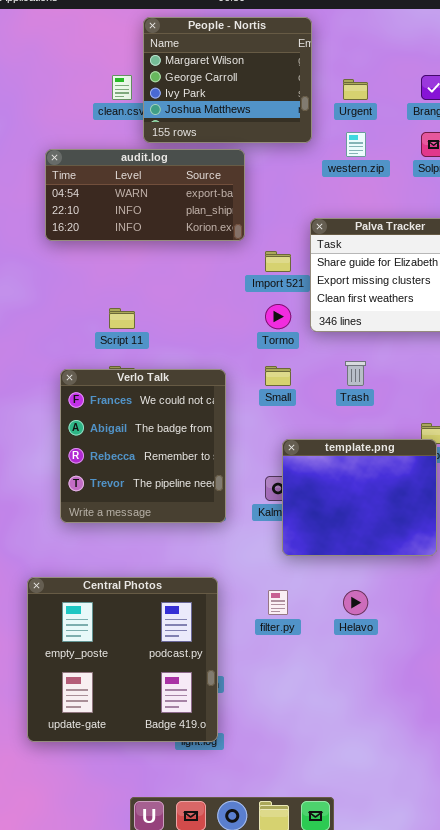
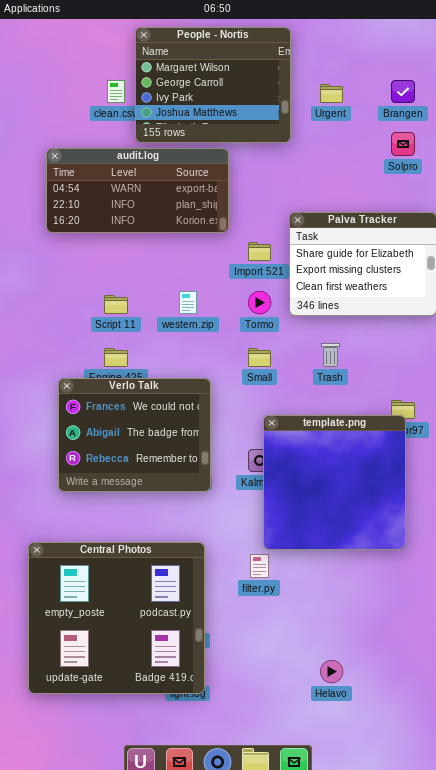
western.zip: [346,132,366,157] -> [179,291,197,314], moved
Verlo Talk: [60,369,226,523] -> [58,378,211,492], resized
template.png: [282,439,437,556] -> [263,415,406,550], resized
Helavo: [343,590,368,615] -> [320,660,343,683], moved

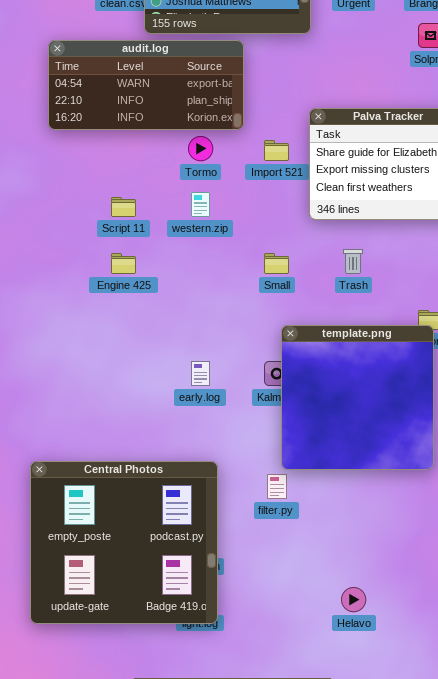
Tormo: [248,291,271,314] -> [188,136,213,161], moved
Verlo Talk: [58,378,211,492] -> none, closed

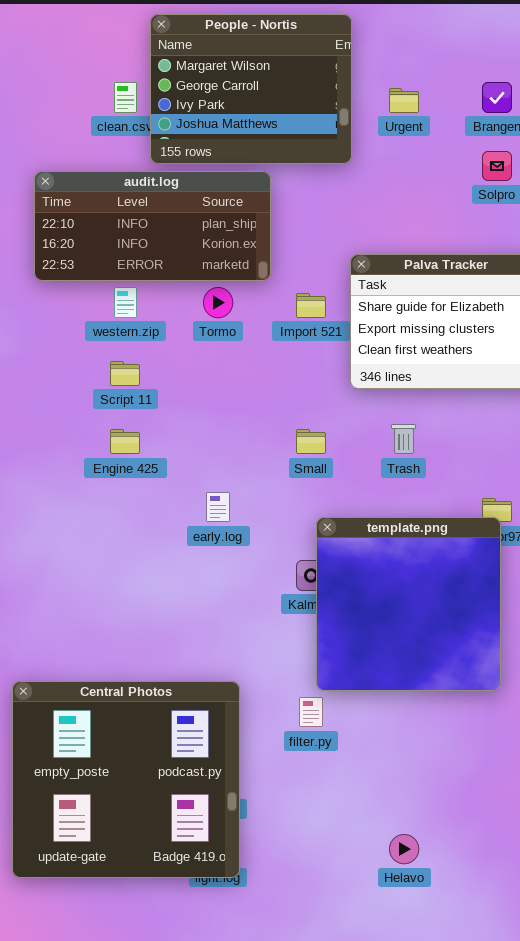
audit.log: [48,40,244,130] -> [34,171,271,281], scrolled down 1 row
western.zip: [191,192,210,217] -> [114,287,137,318], moved
early.log: [191,361,210,386] -> [206,492,230,522], moved

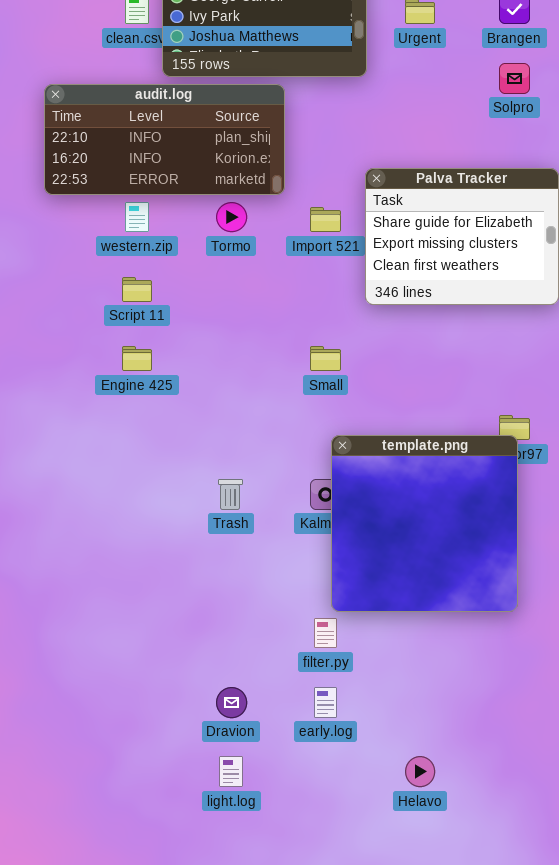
Trash: [391,424,416,454] -> [218,479,243,510], moved
early.log: [206,492,230,522] -> [314,687,337,718], moved
Central Photos: [12,681,240,878] -> none, closed

